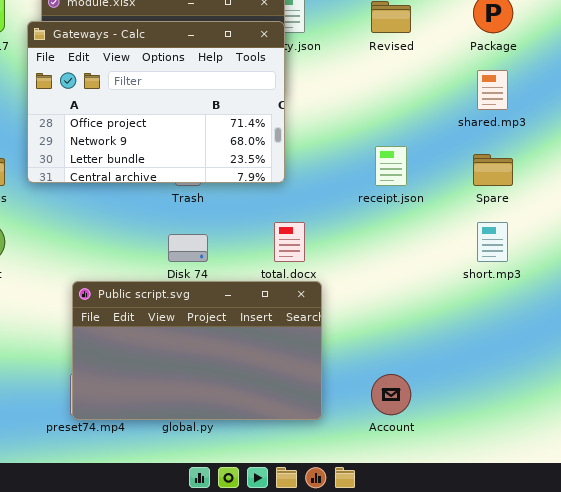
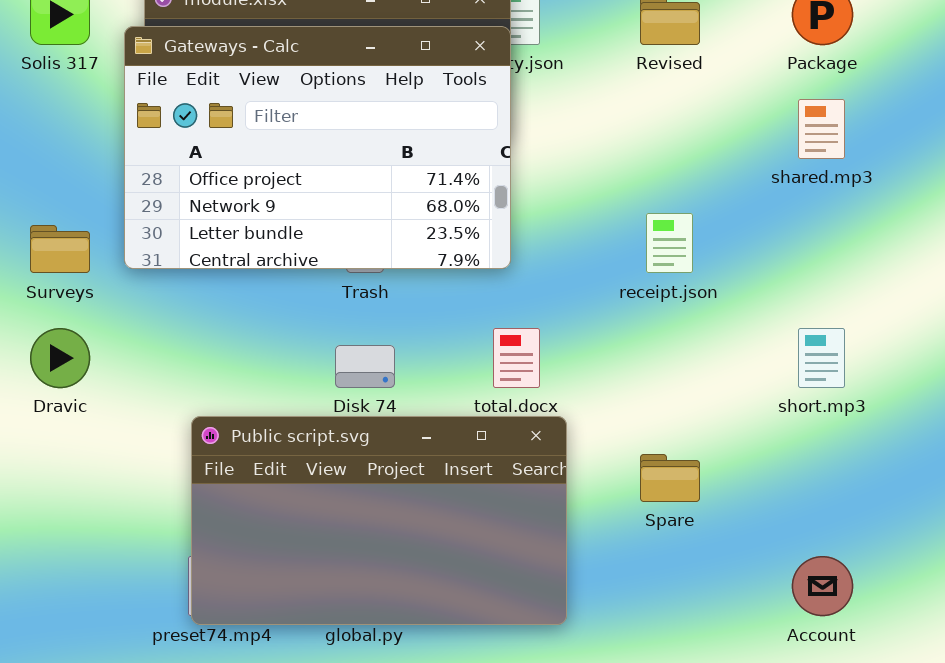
Spare: [473,154,513,186] -> [640,454,700,502], moved
Account: [371,374,411,415] -> [792,556,853,616], moved

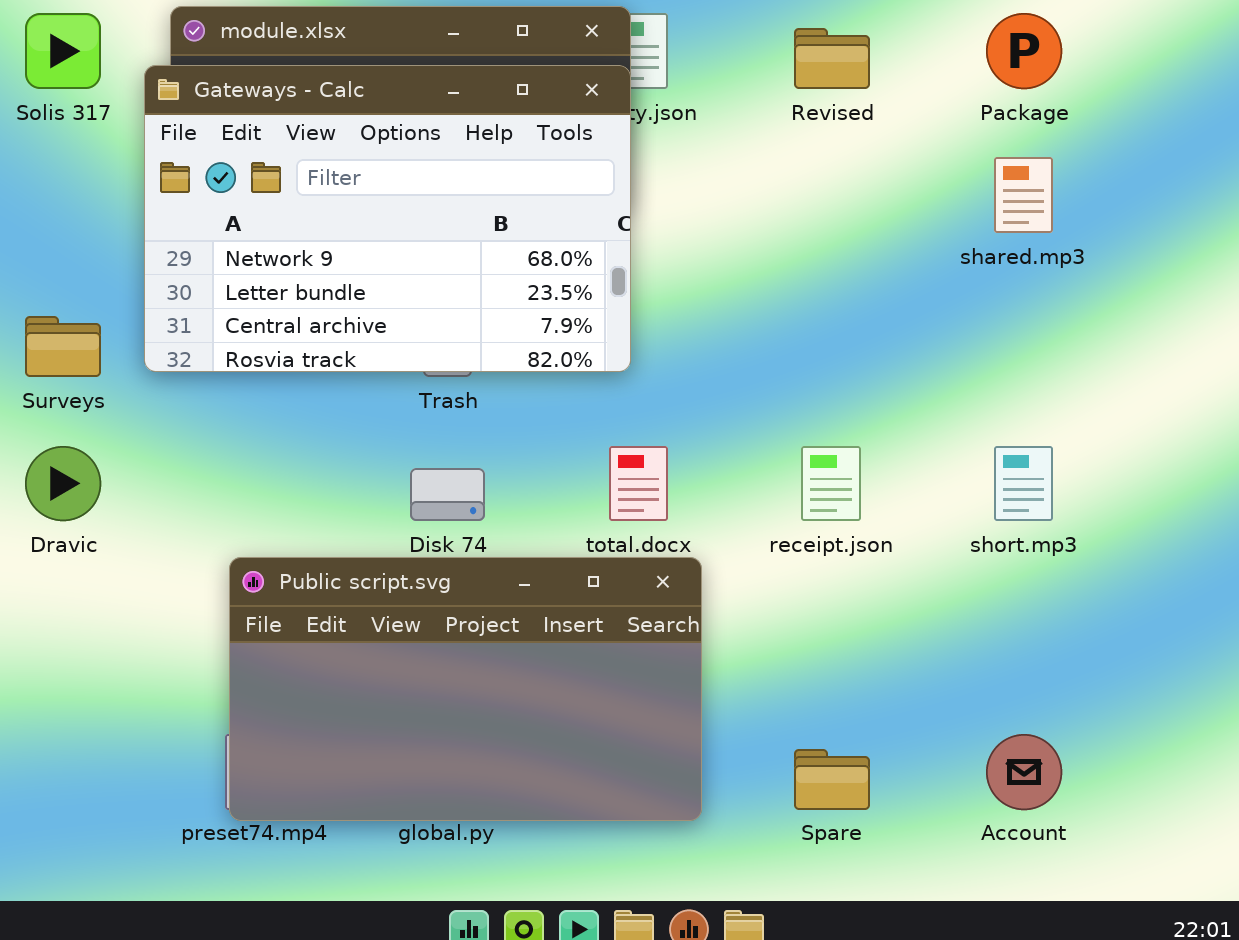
Gateways - Calc: [124,26,511,269] -> [144,65,631,372], scrolled down 1 row
receipt.json: [646,213,693,273] -> [801,446,861,521], moved
Spare: [640,454,700,502] -> [794,749,870,810], moved

